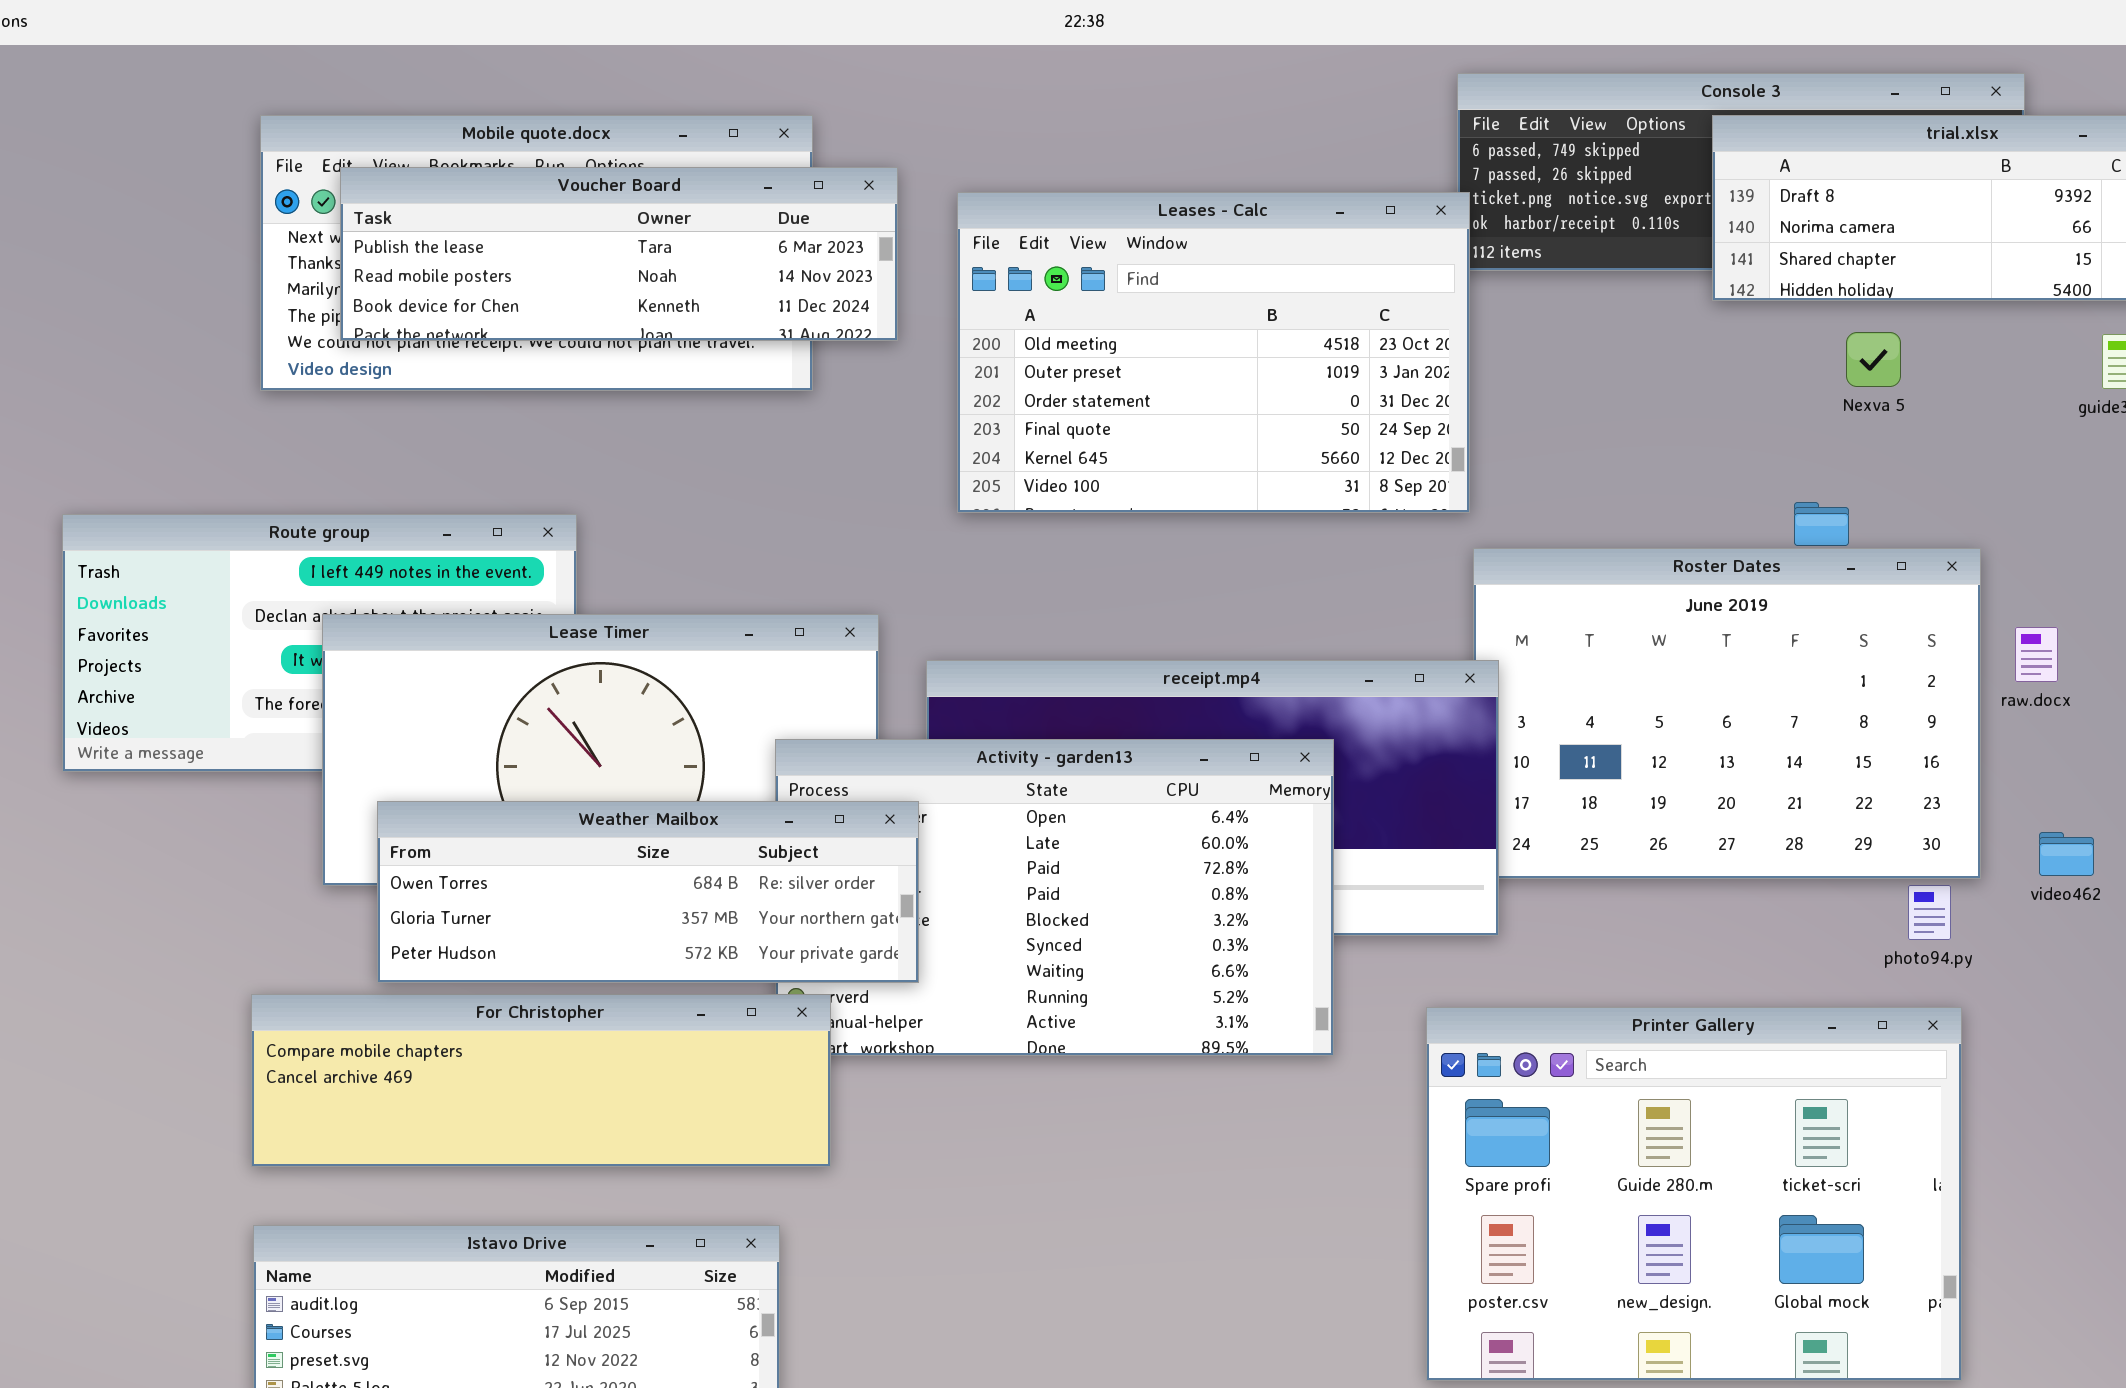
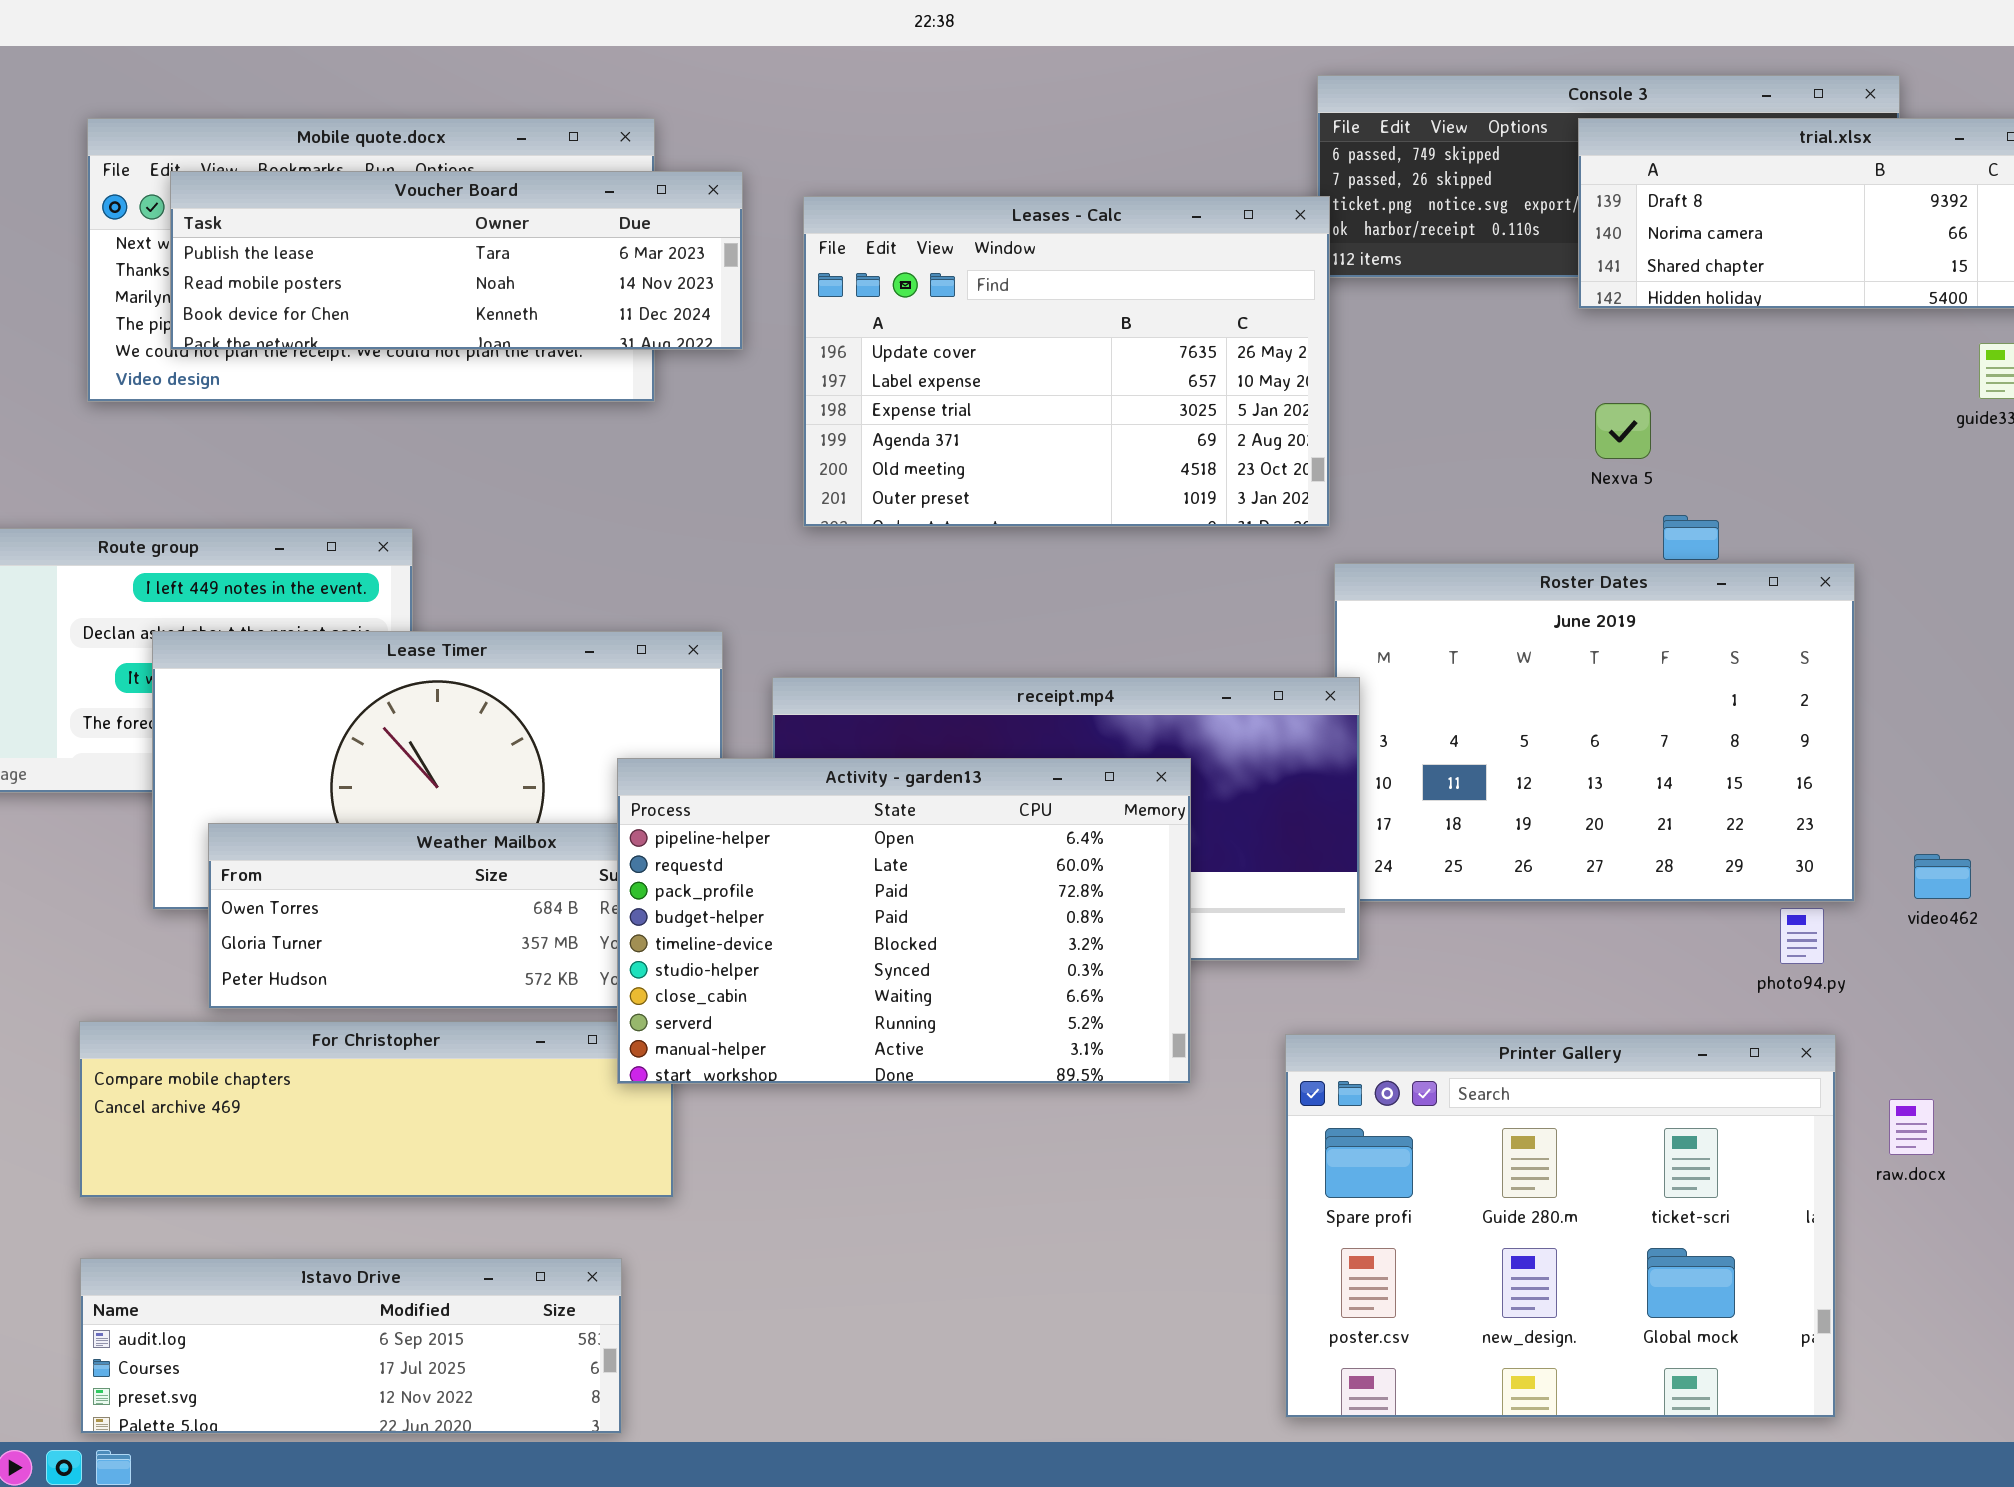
Leases - Calc: [957,192,1470,513] -> [803,196,1330,527], scrolled up 4 rows
Nexva 5: [1846,332,1901,387] -> [1595,403,1651,459], moved
raw.docx: [2015,627,2058,682] -> [1889,1099,1934,1155], moved
Activity - garden13: [775,739,1334,1056] -> [617,758,1191,1084], raised

